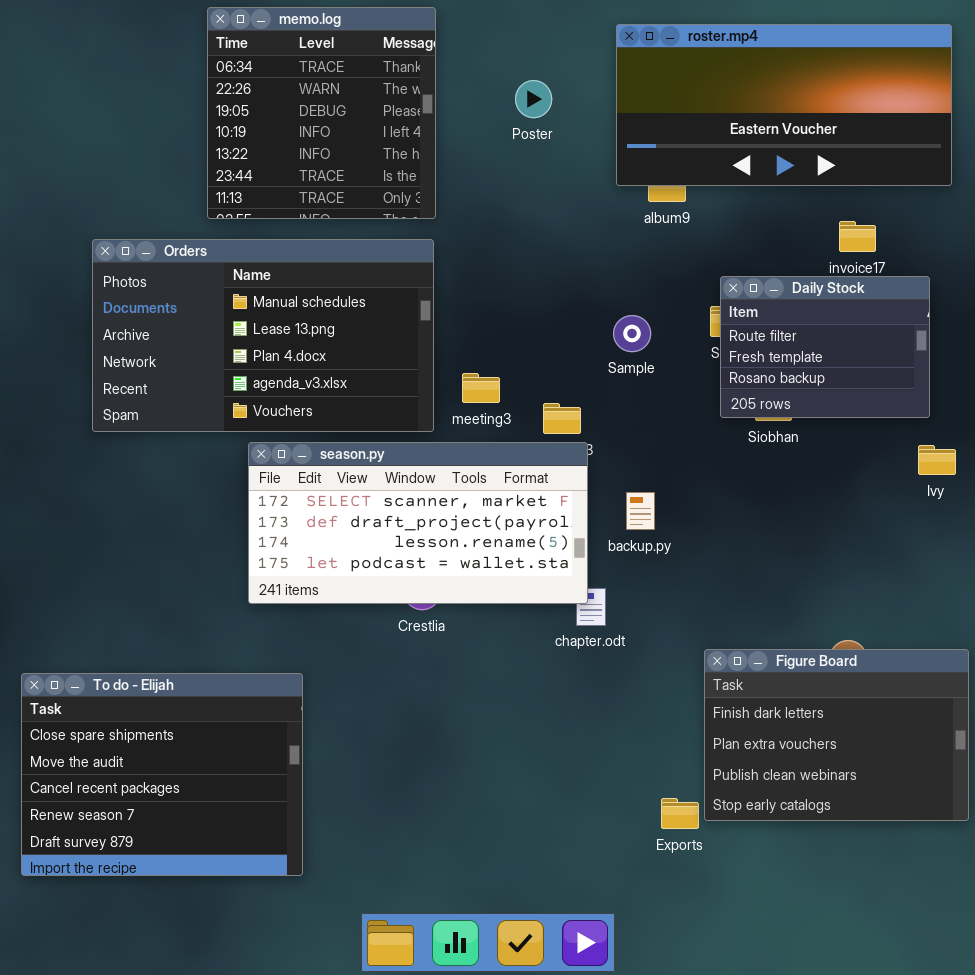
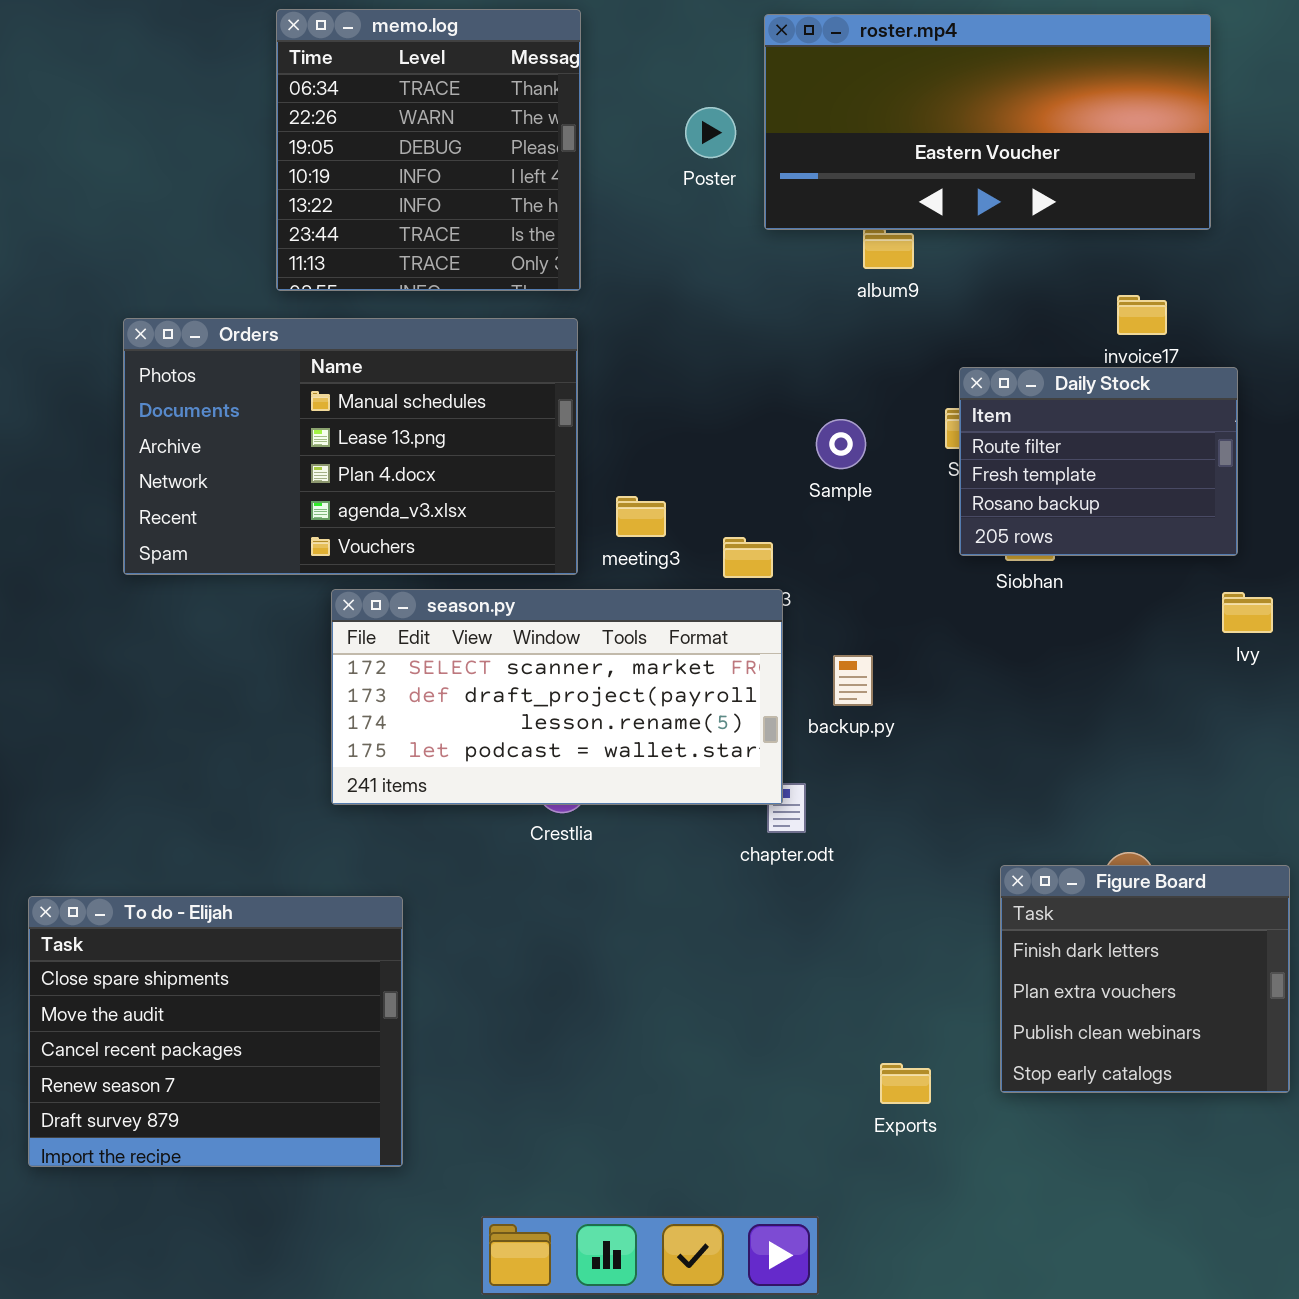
roster.mp4: [616,24,952,186] -> [764,14,1211,230], moved
Figure Board: [704,649,969,821] -> [1000,865,1290,1093], resized

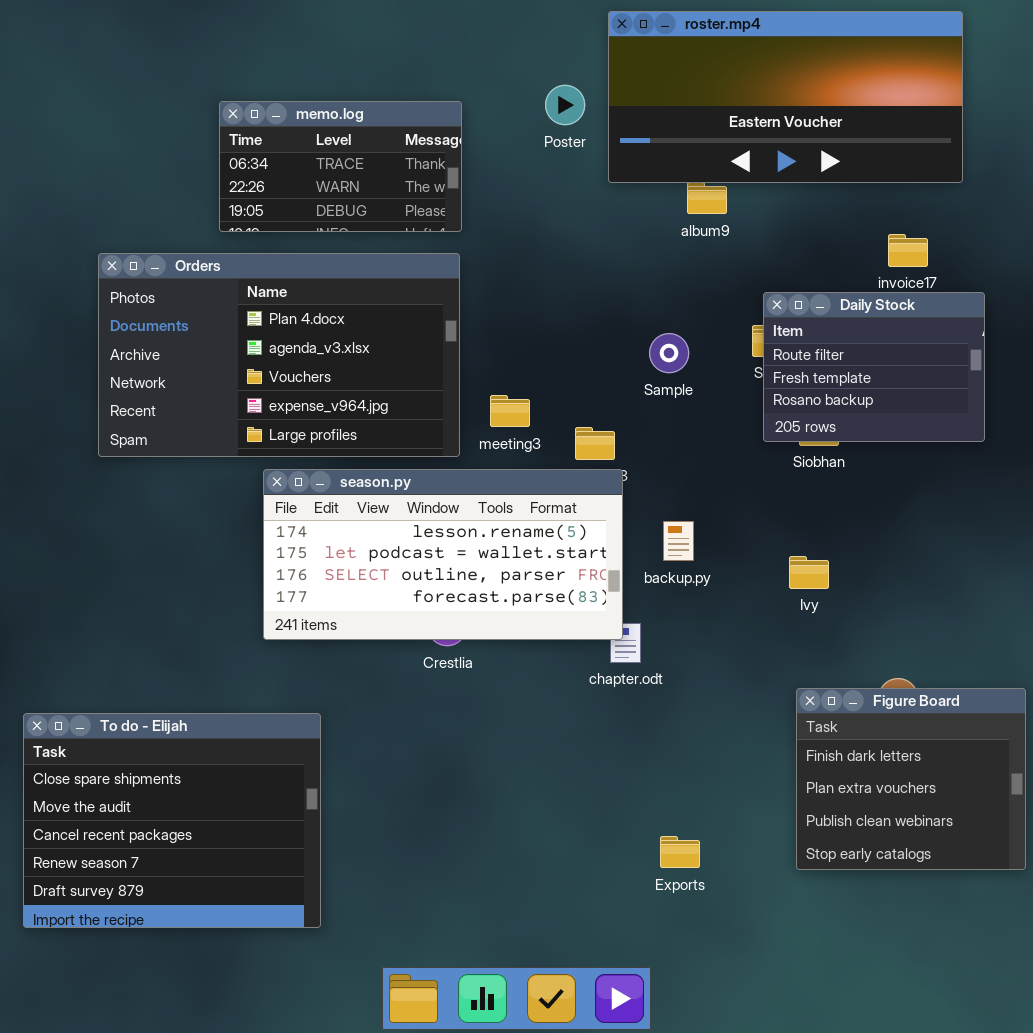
memo.log: [276,9,581,291] -> [219,101,462,232], resized
Orders: [123,318,578,575] -> [98,253,460,457], scrolled down 2 rows
season.py: [331,589,783,805] -> [263,469,623,640], scrolled down 2 rows
Ivy: [1222,592,1273,633] -> [789,556,829,589], moved
Exports: [880,1063,931,1104] -> [660,836,700,868], moved

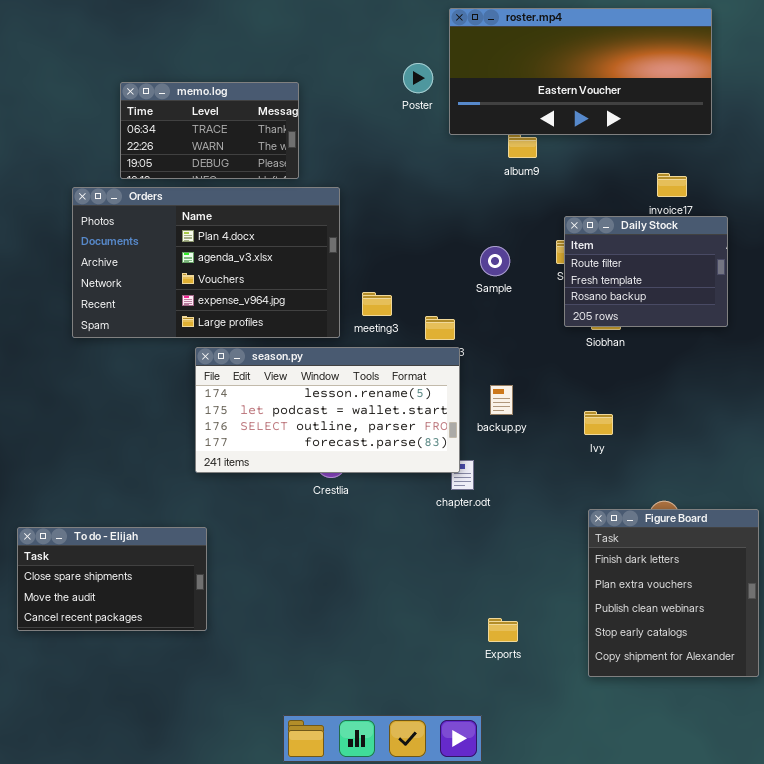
memo.log: [219,101,462,232] -> [120,82,299,179], moved
Figure Board: [796,688,1026,870] -> [588,509,759,677], resized
To do - Elijah: [23,713,321,928] -> [17,527,207,631], resized

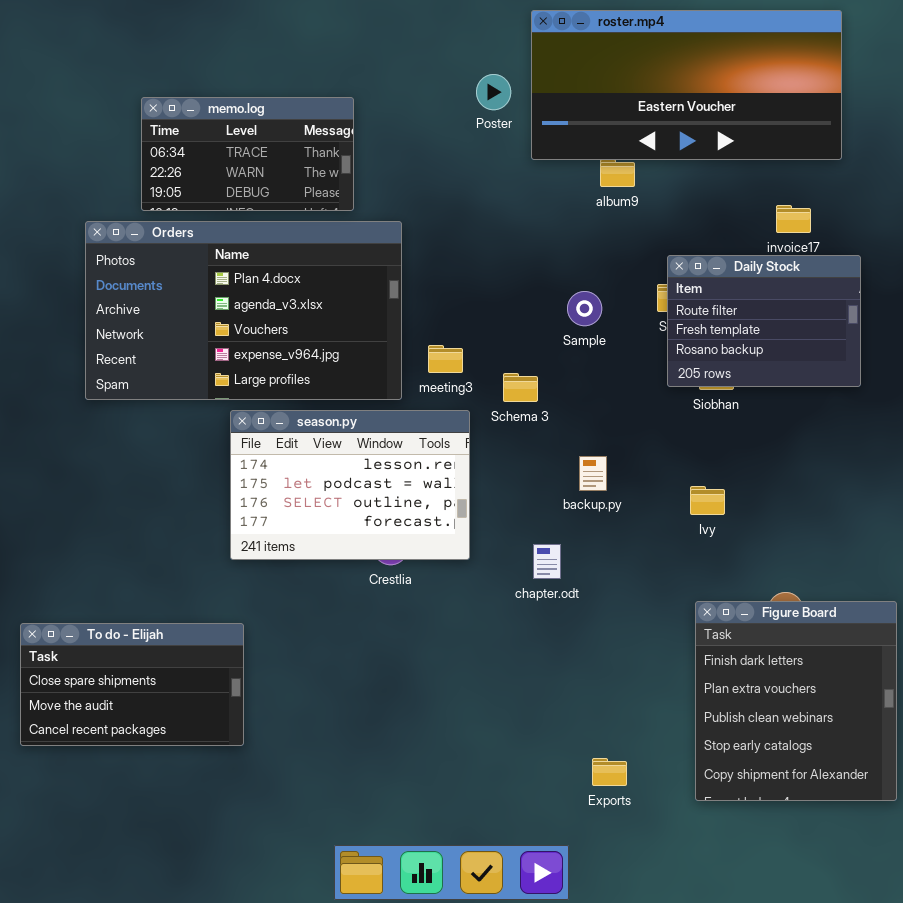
season.py: [195,347,460,473] -> [230,410,470,560], resized
Exports: [488,618,518,642] -> [592,758,627,786], moved

